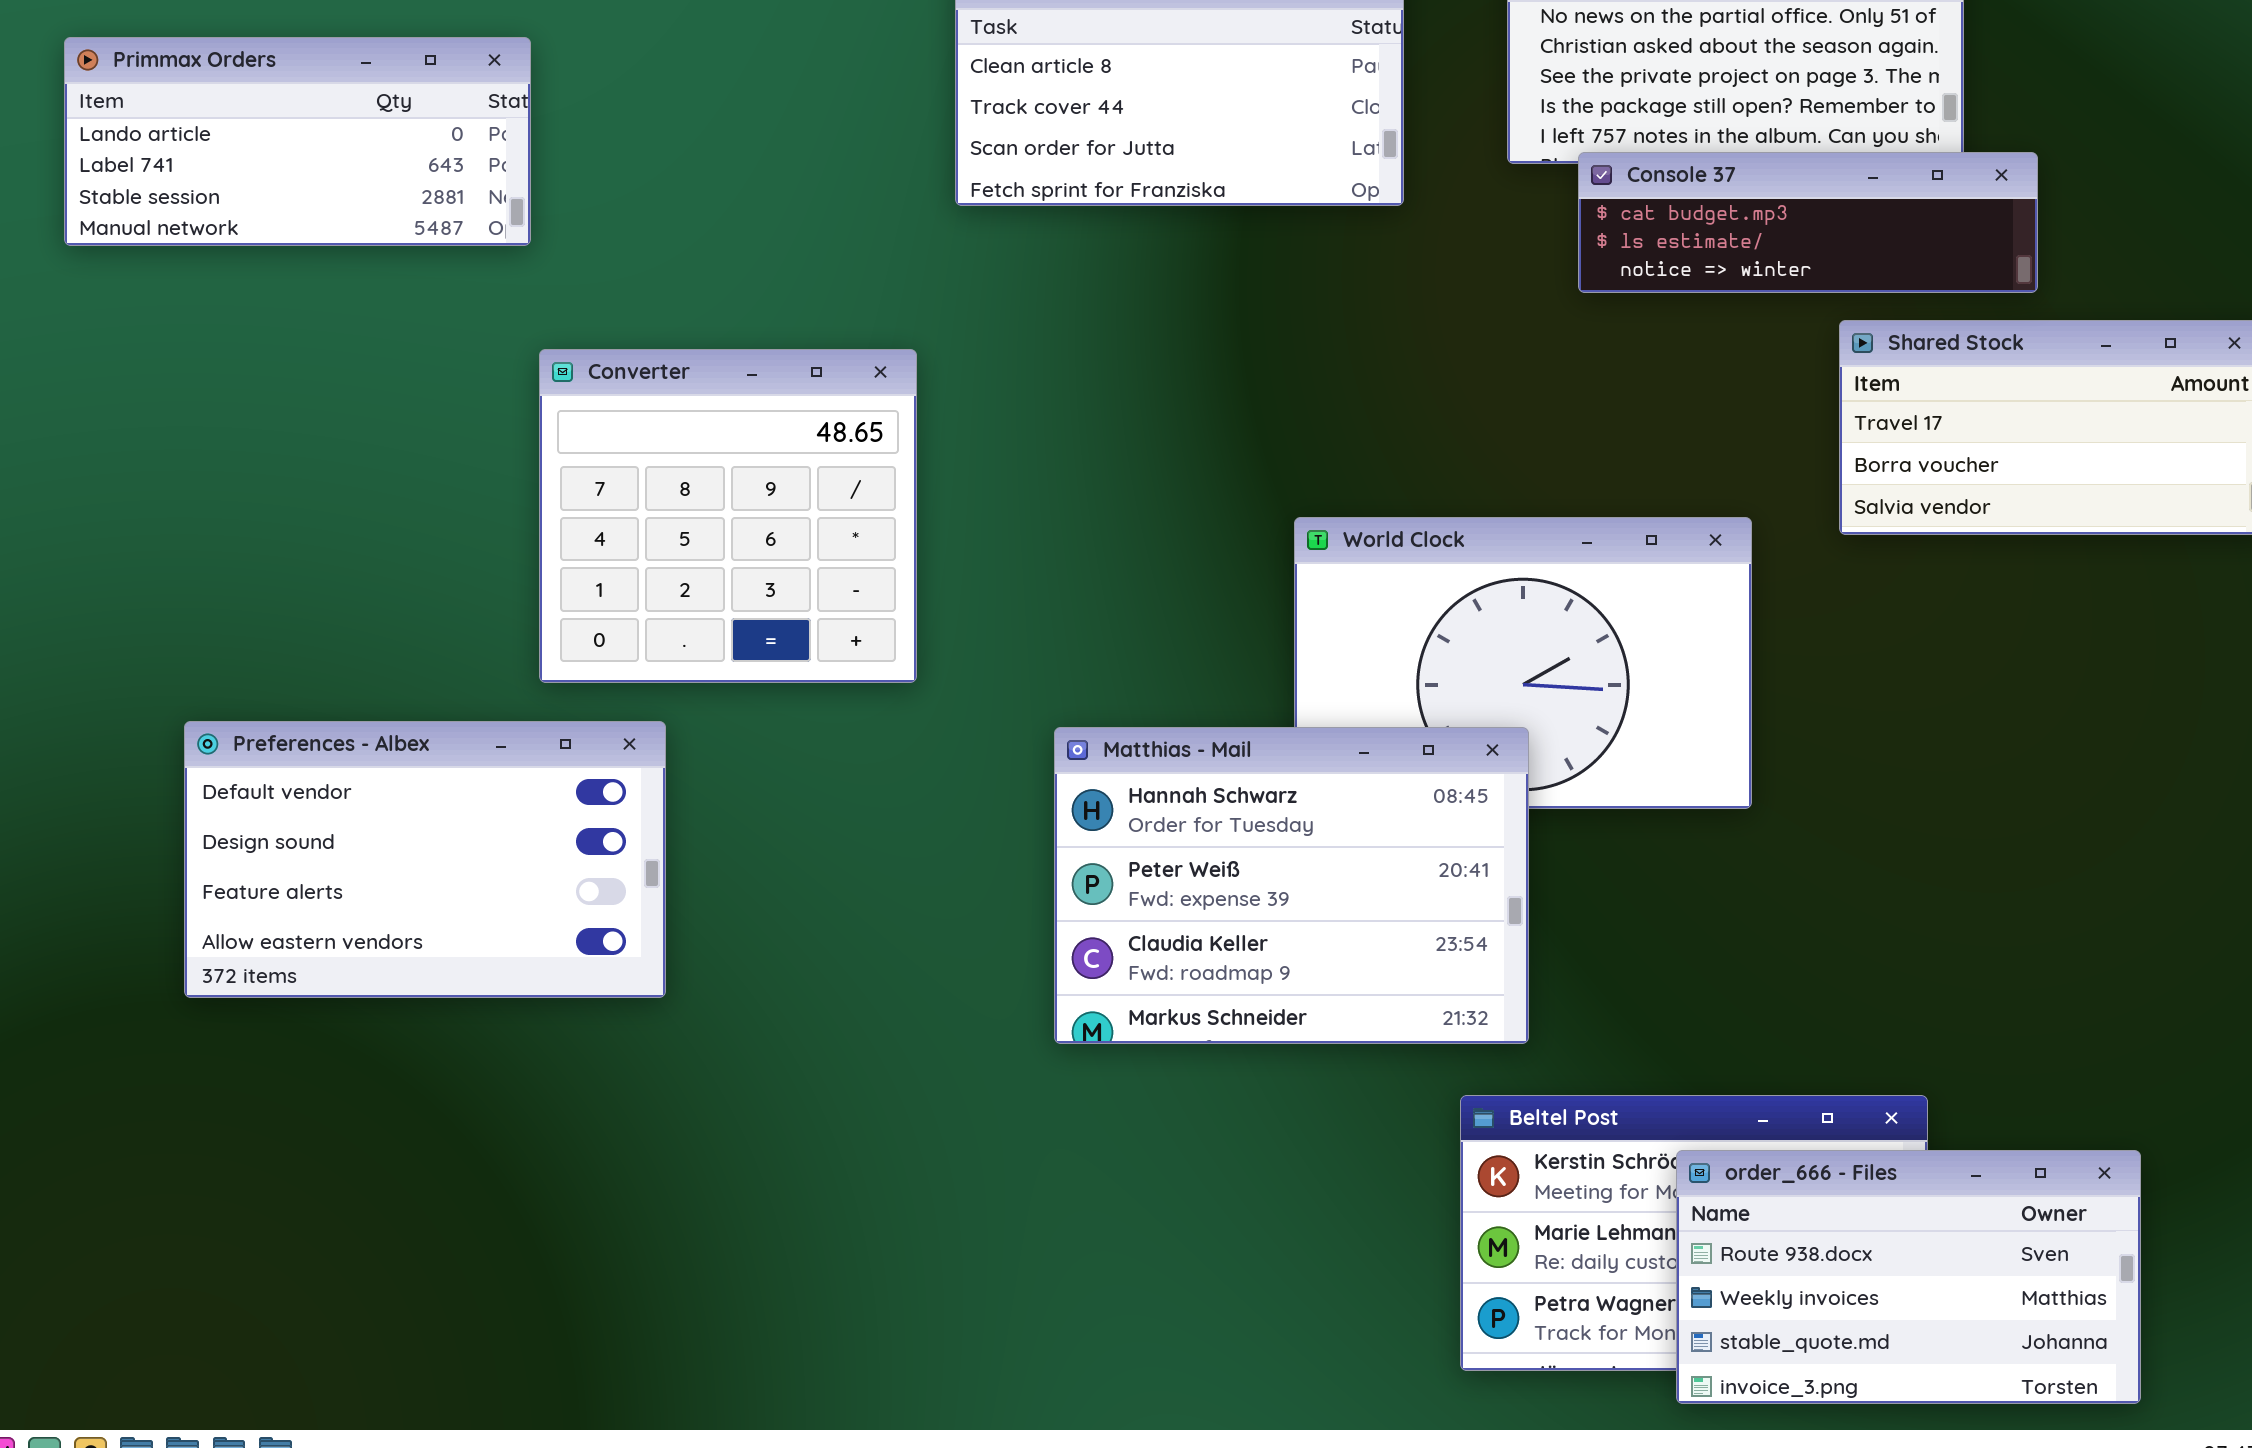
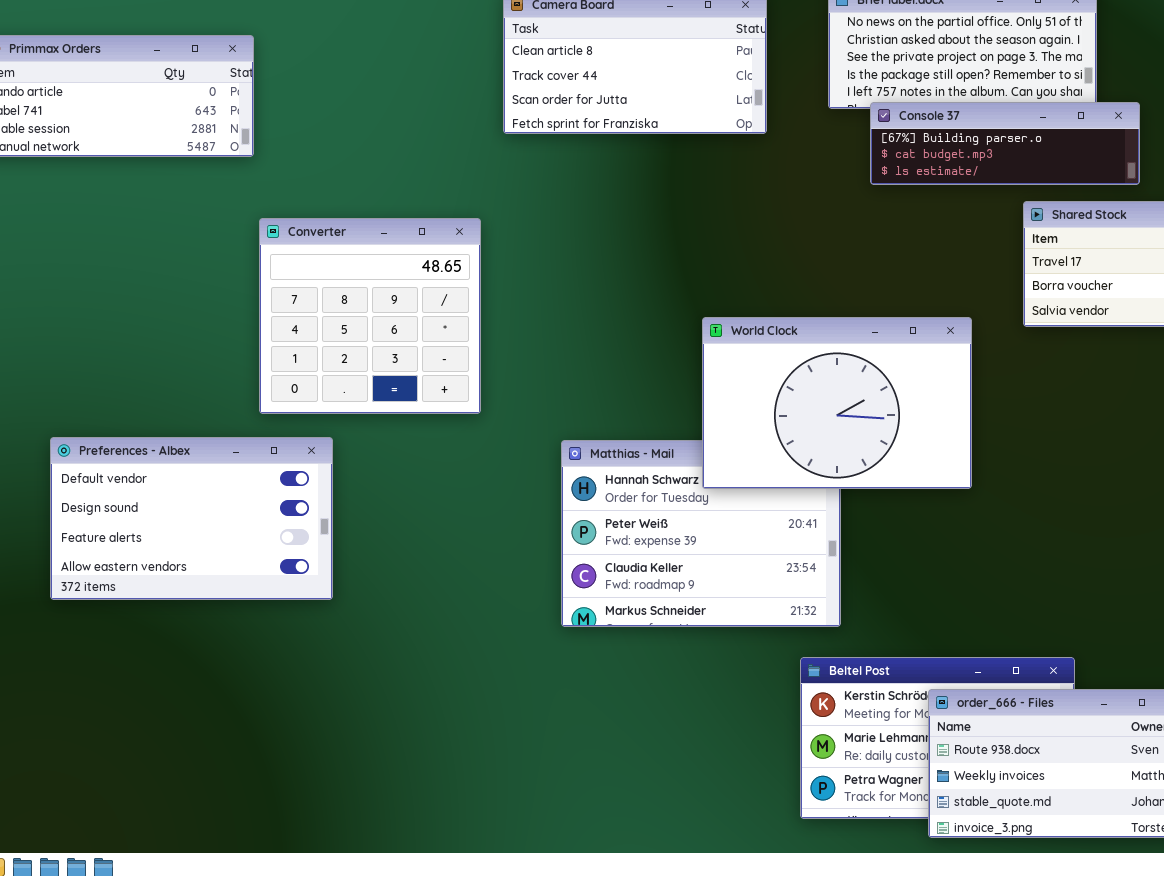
Console 37: [1578,152,2038,293] -> [870,102,1140,185], scrolled up 1 row
World Clock: [1294,517,1752,809] -> [702,317,972,489], raised

